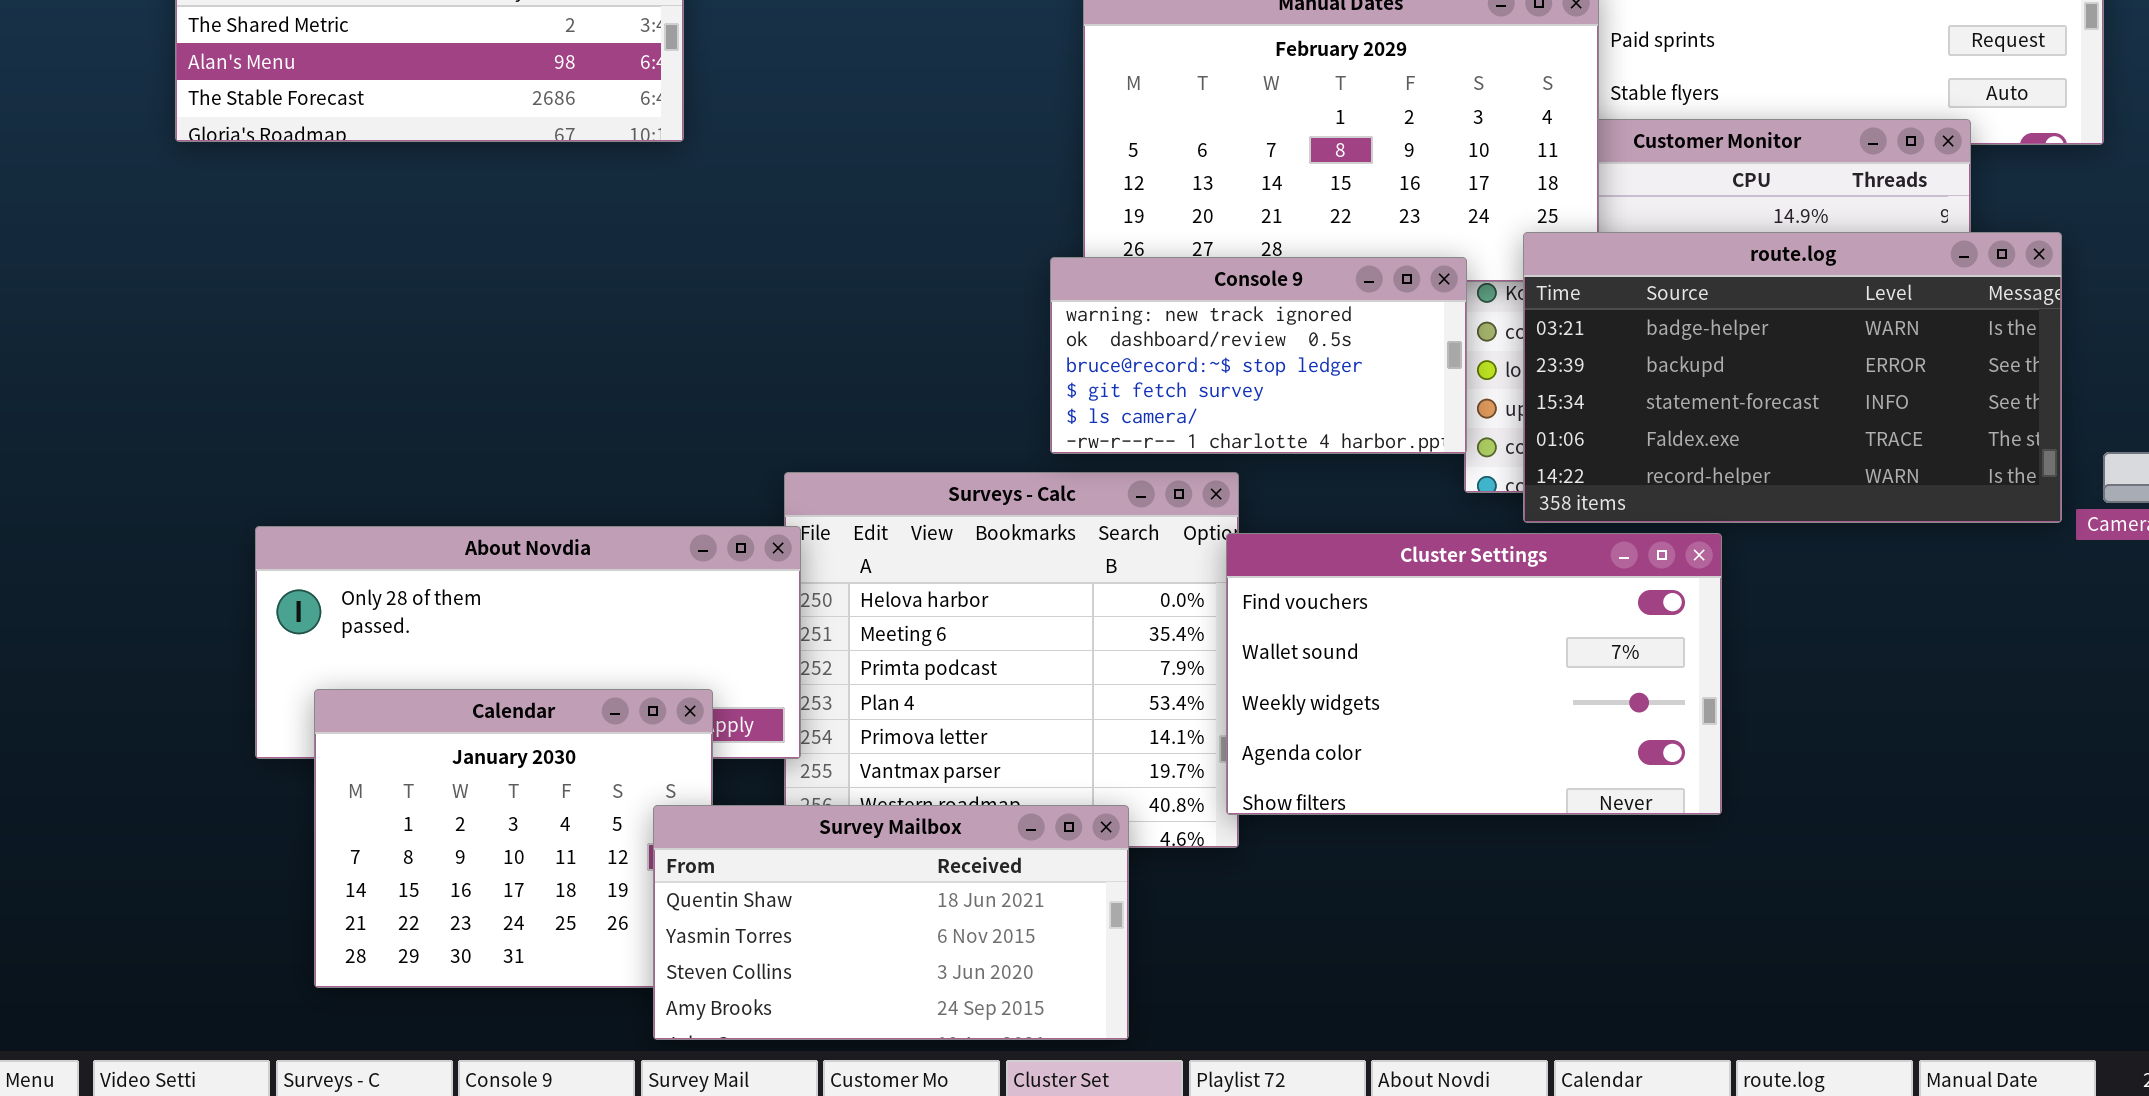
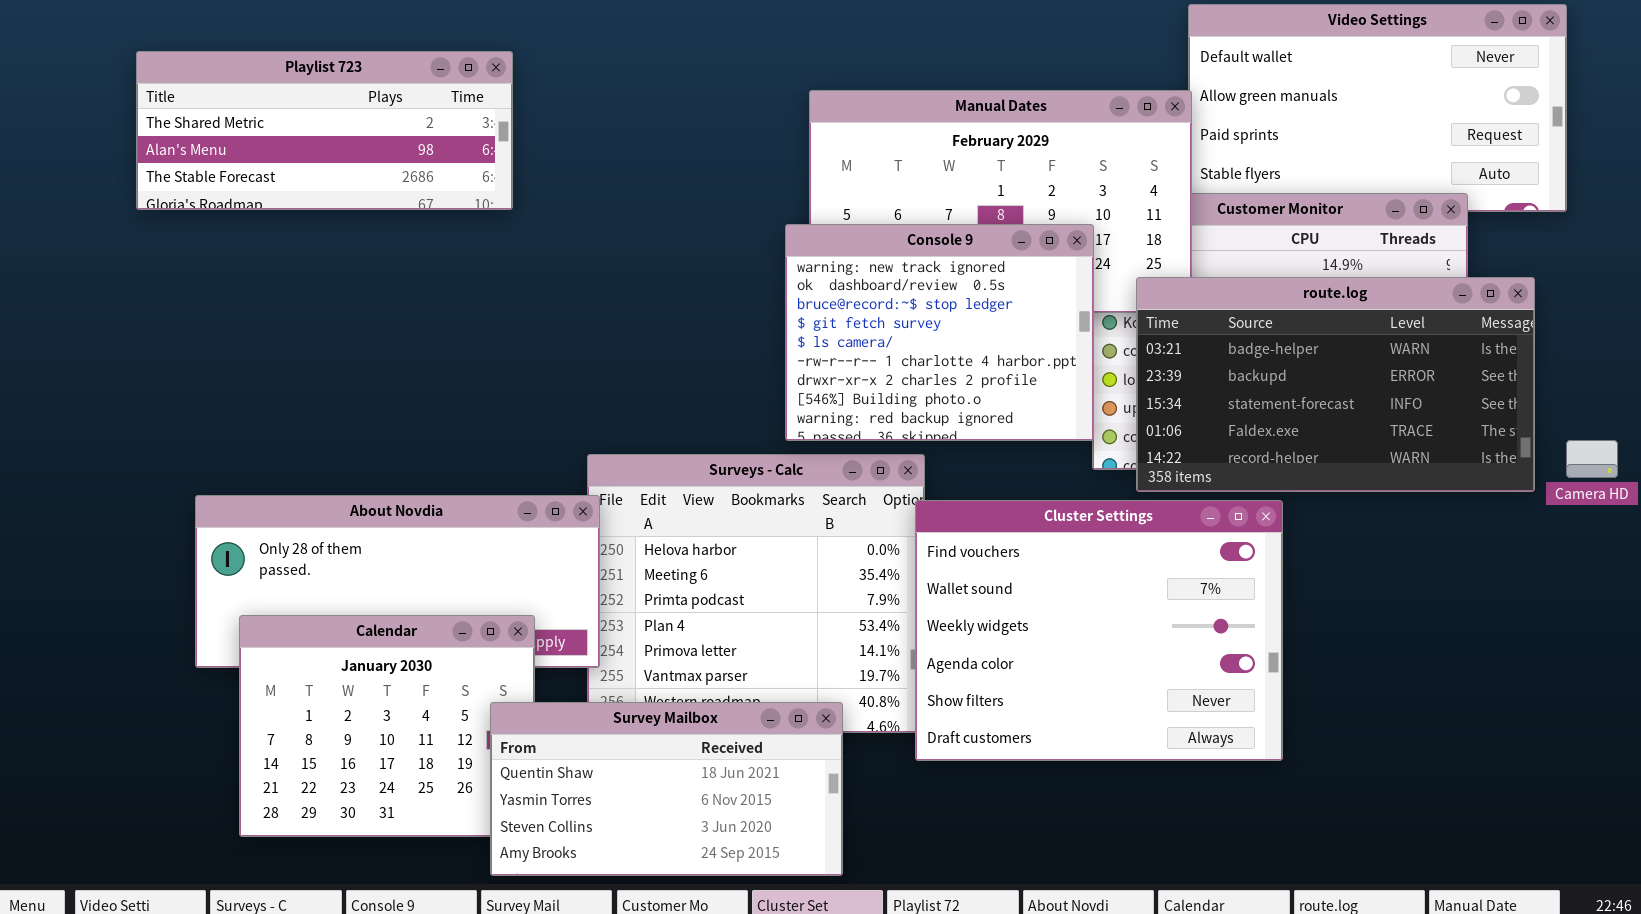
Console 9: [1050,257,1467,454] -> [785,224,1094,441], resized
Cluster Settings: [1226,533,1722,815] -> [915,500,1283,761], resized

